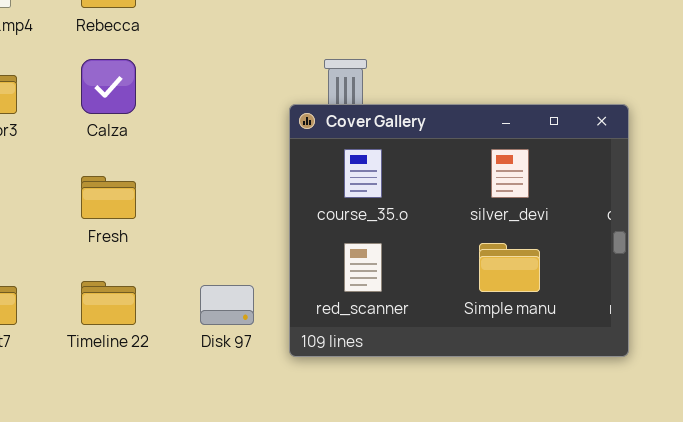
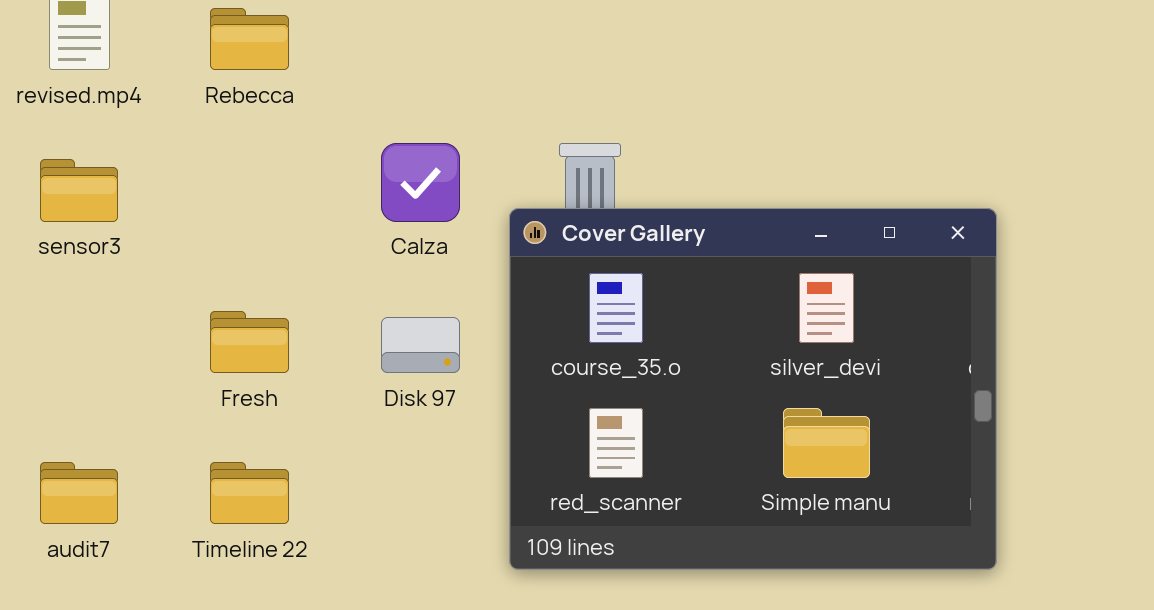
Calza: [81,59,136,114] -> [381,143,460,222], moved
Disk 97: [200,285,254,325] -> [381,317,460,373], moved

